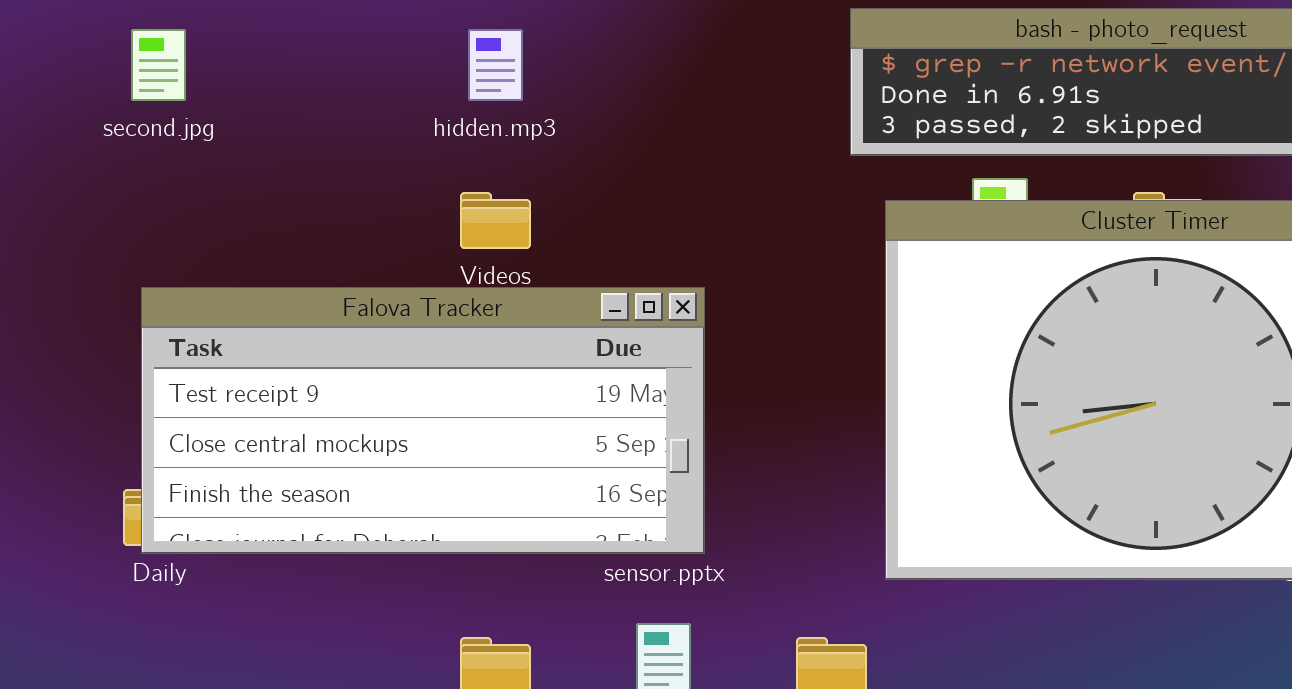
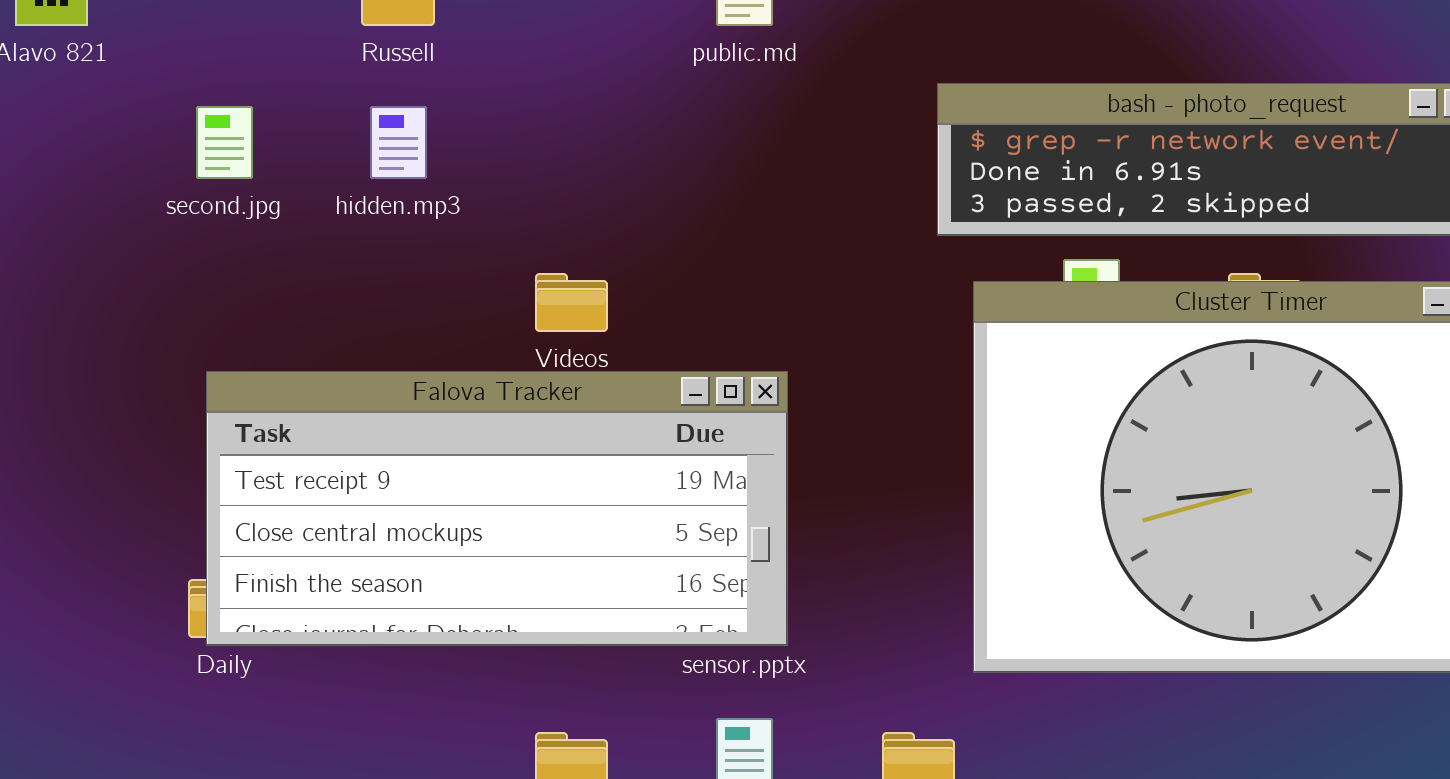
hidden.mp3: [468,29,523,101] -> [370,106,427,179], moved

